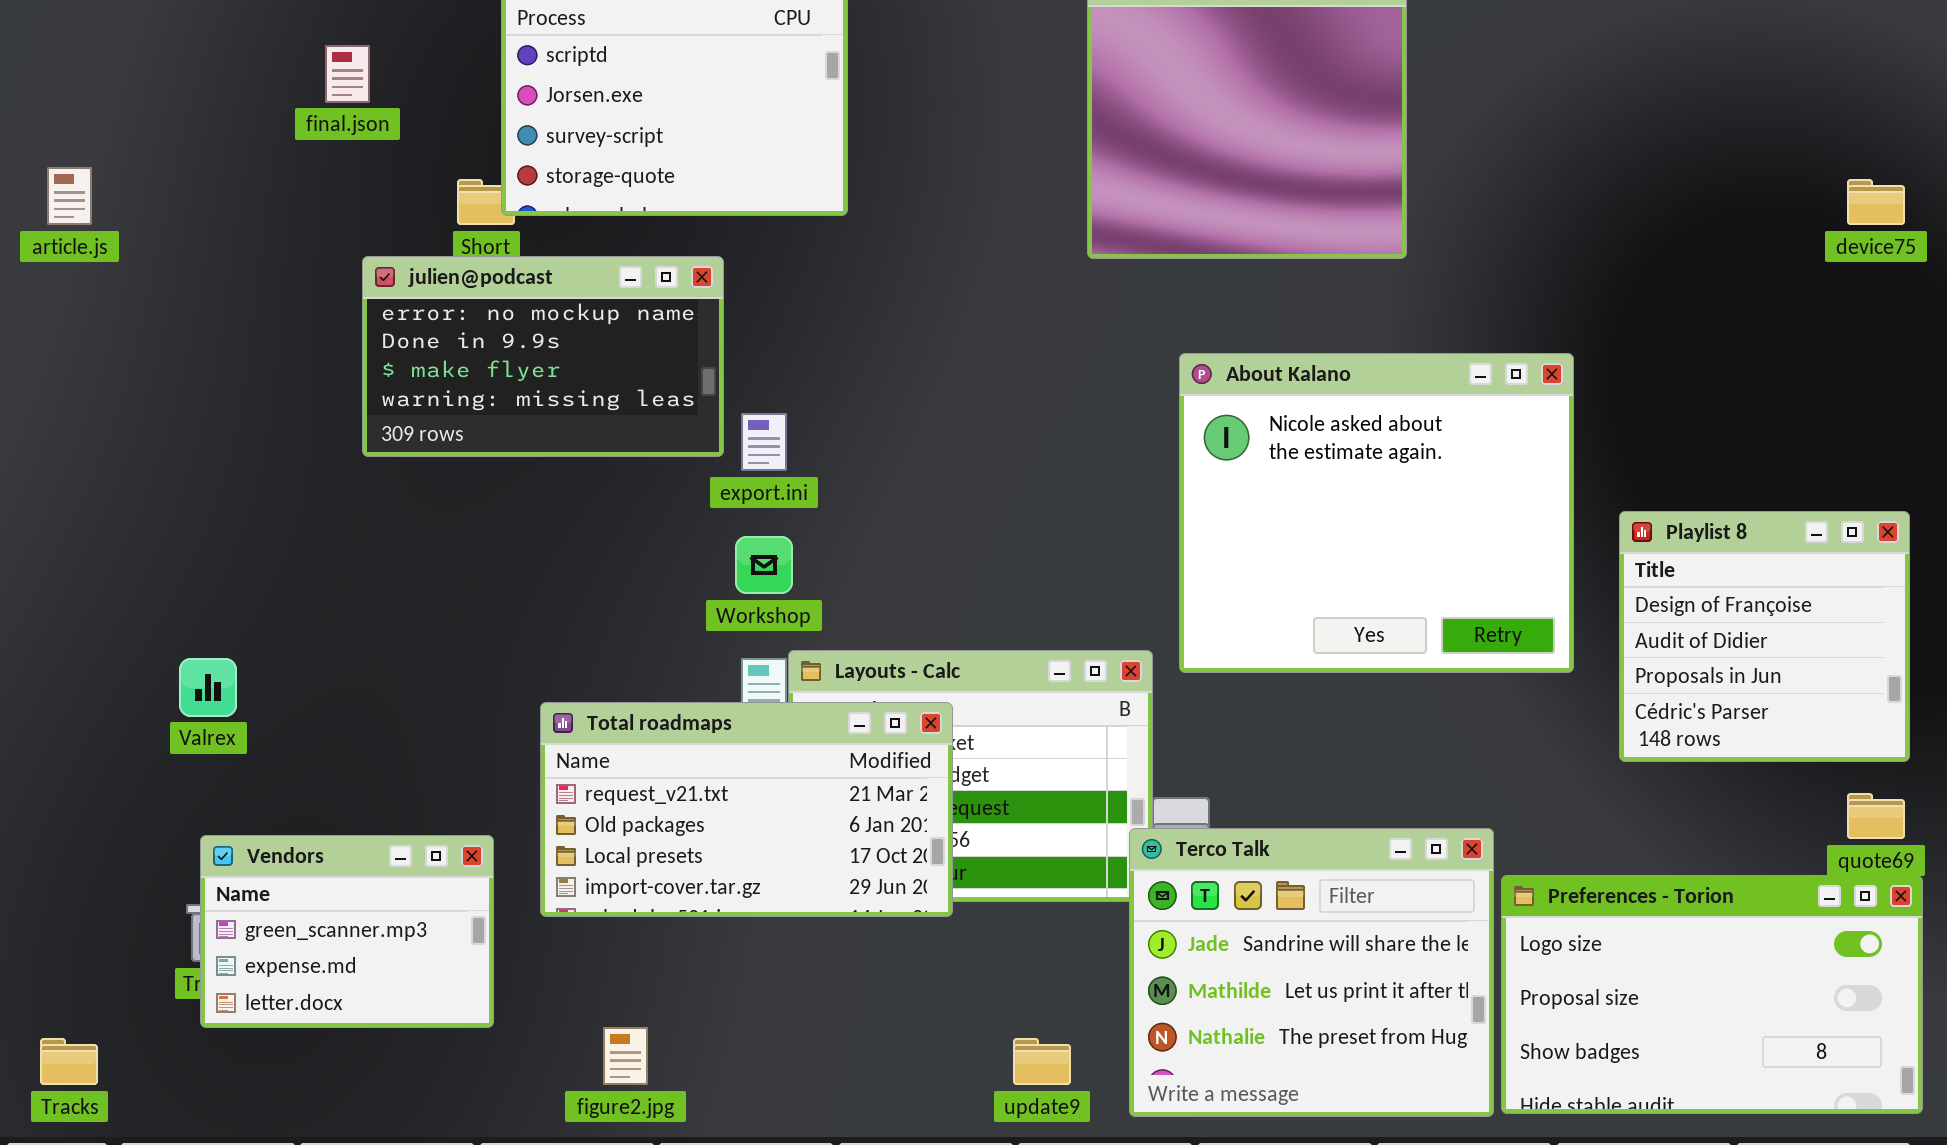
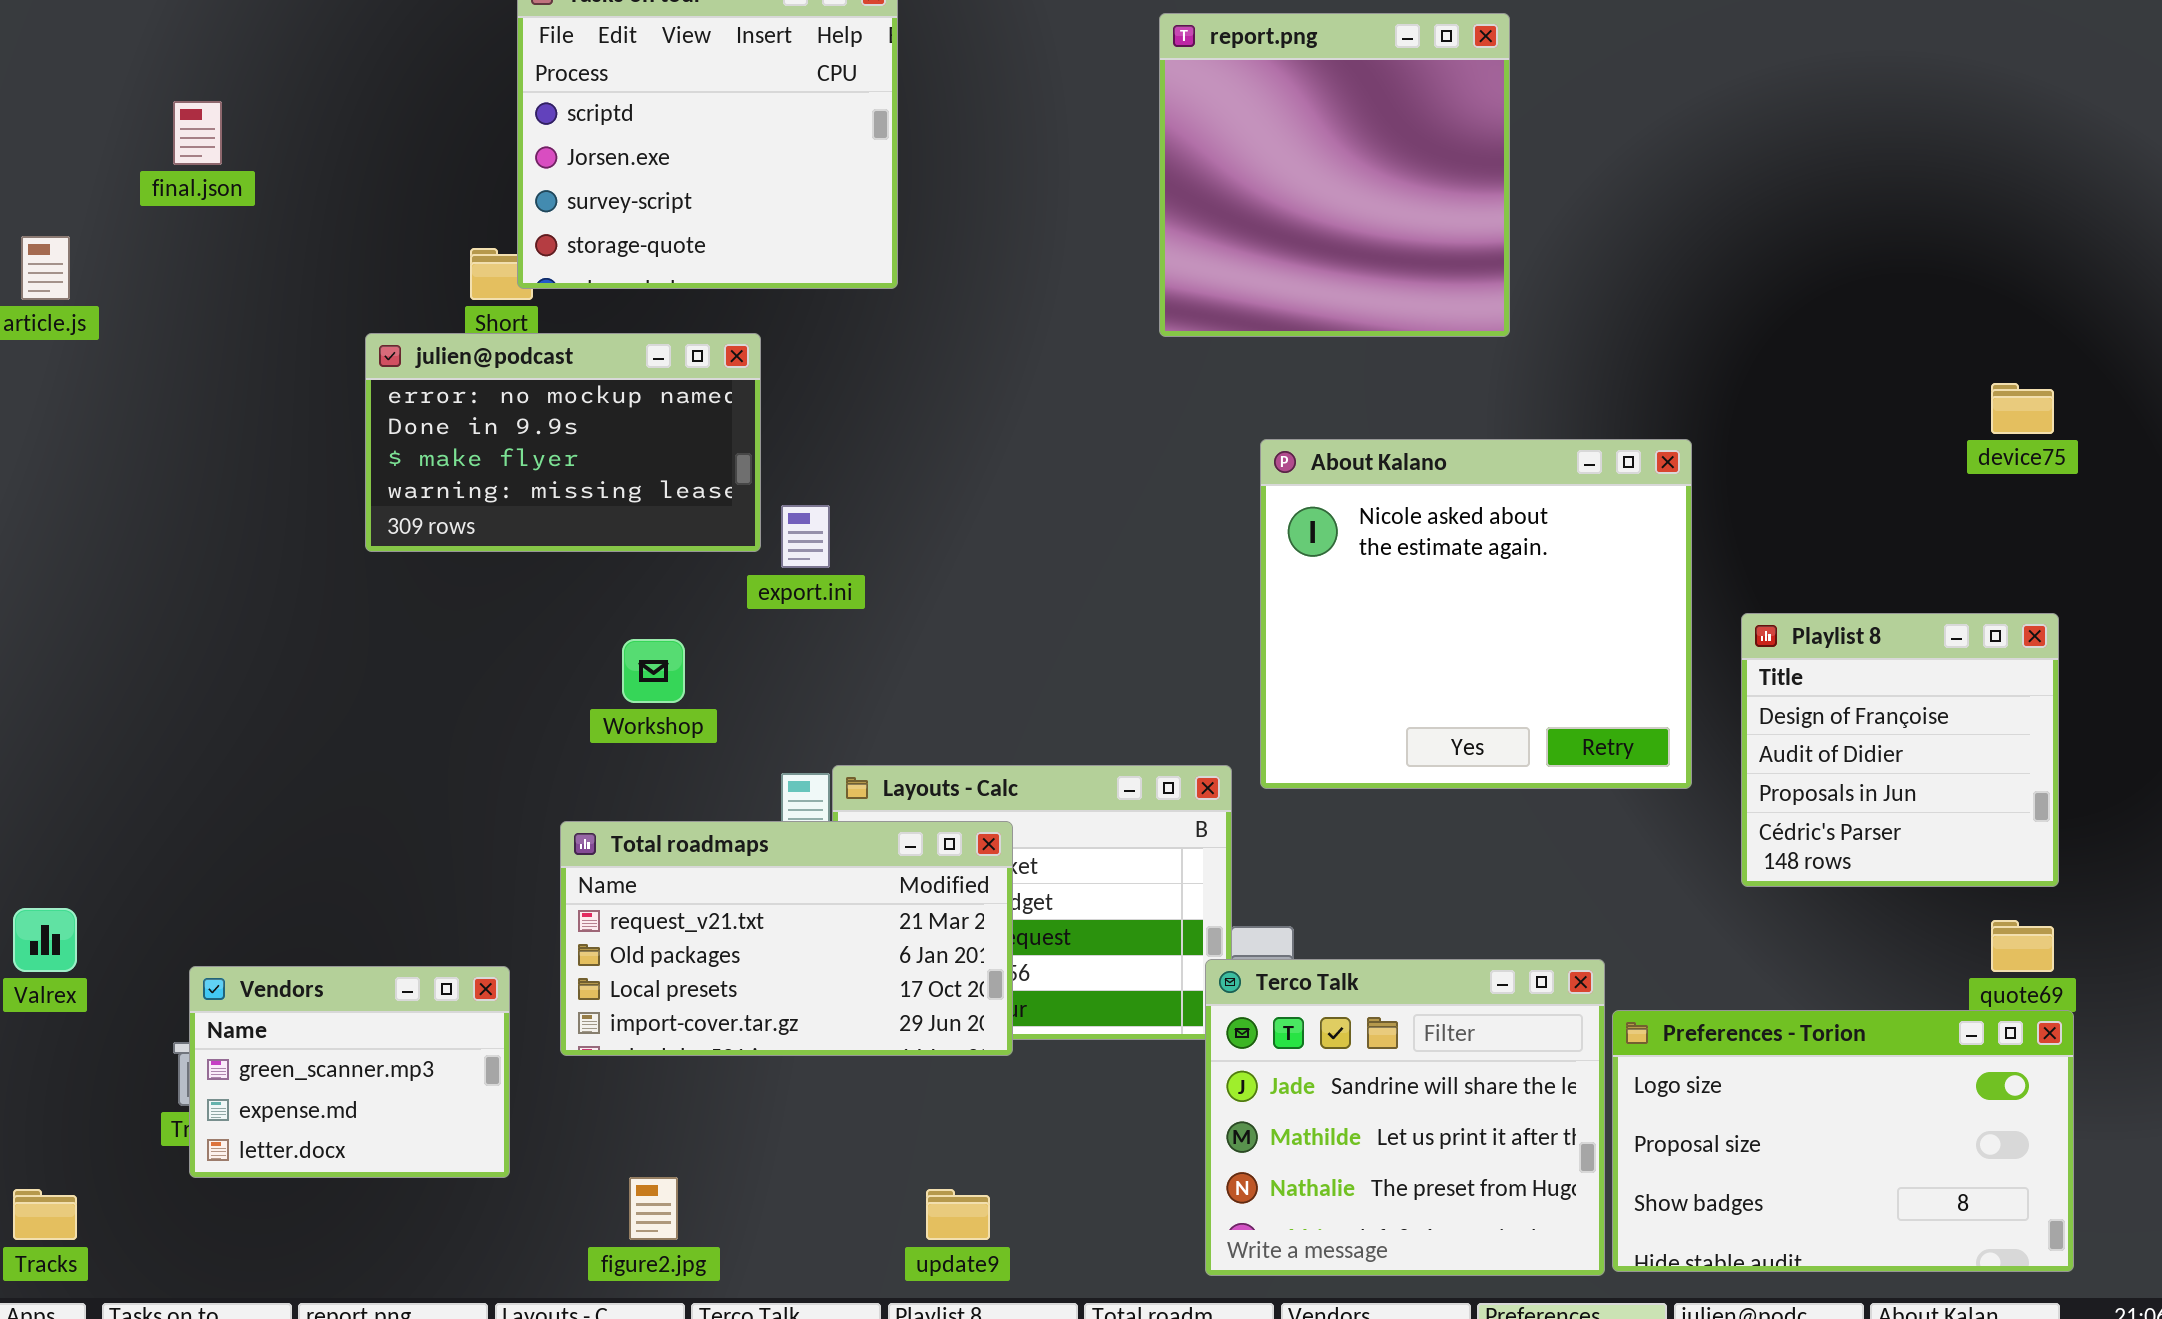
final.json: [325,45,370,103] -> [173,101,222,165], moved
device75: [1847,179,1905,225] -> [1991,383,2054,434], moved
Workshop: [735,536,793,594] -> [622,639,685,703], moved
Valrex: [179,658,237,717] -> [13,908,77,972], moved
update9: [1013,1038,1071,1085] -> [926,1189,990,1240], moved

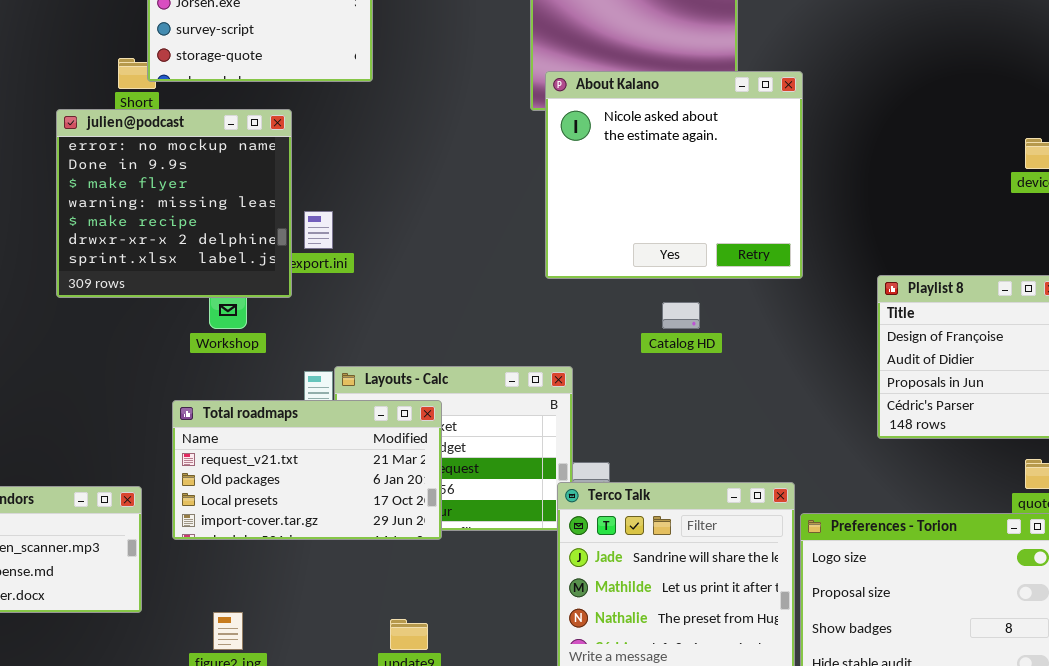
julien@podcast: [365,333,761,552] -> [56,109,292,298], resized
About Kalano: [1260,439,1692,789] -> [545,71,803,279], moved

